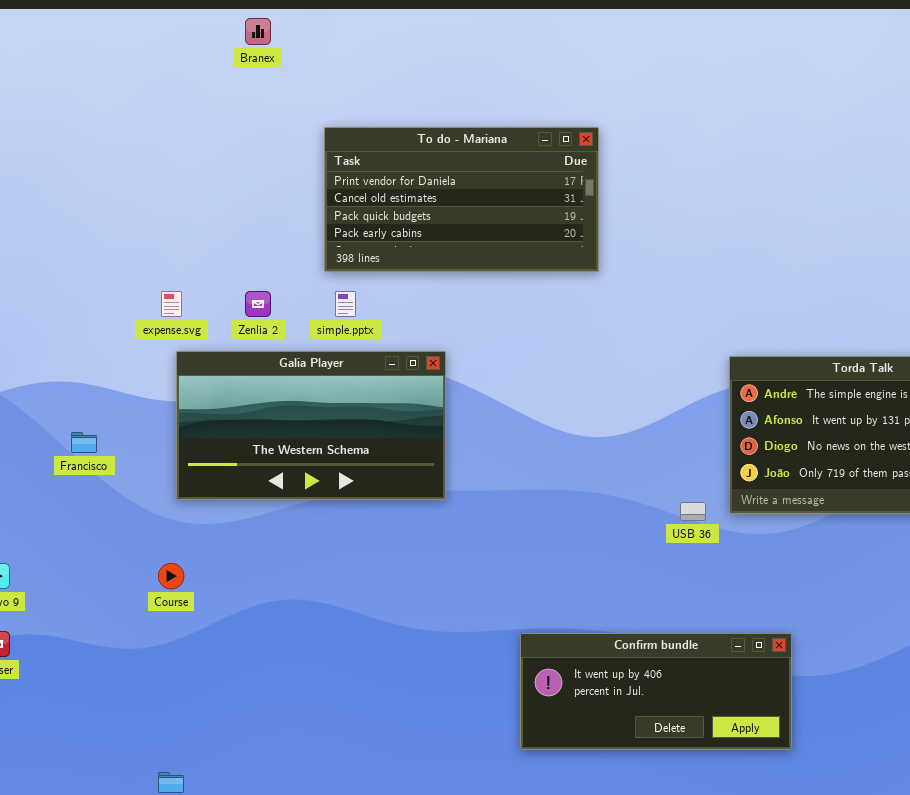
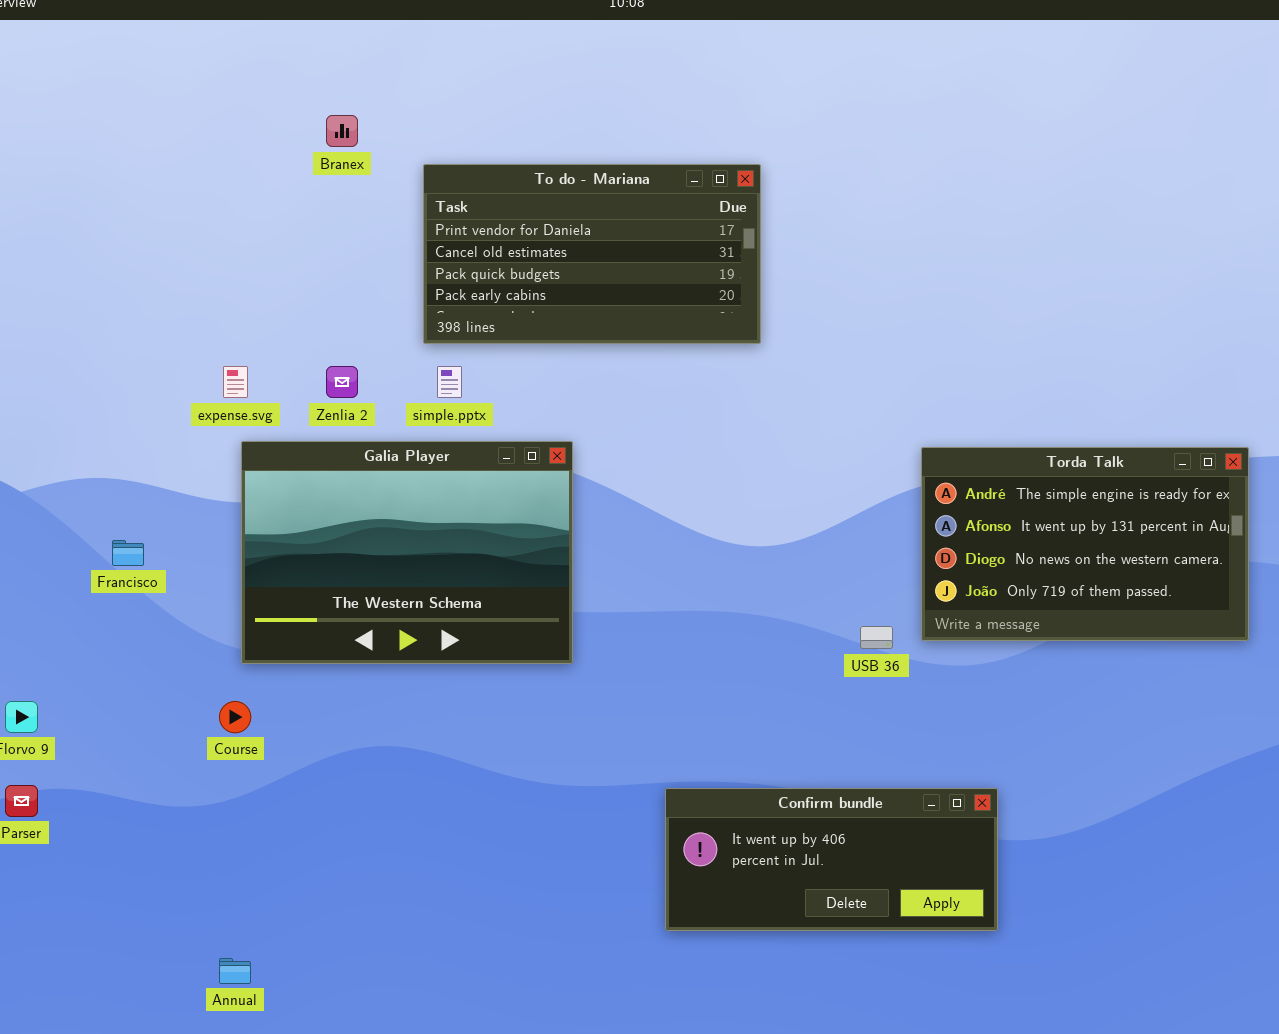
Branex: [245,18,271,45] -> [326,115,358,147], moved
Galia Player: [176,351,446,500] -> [241,441,573,664], resized

